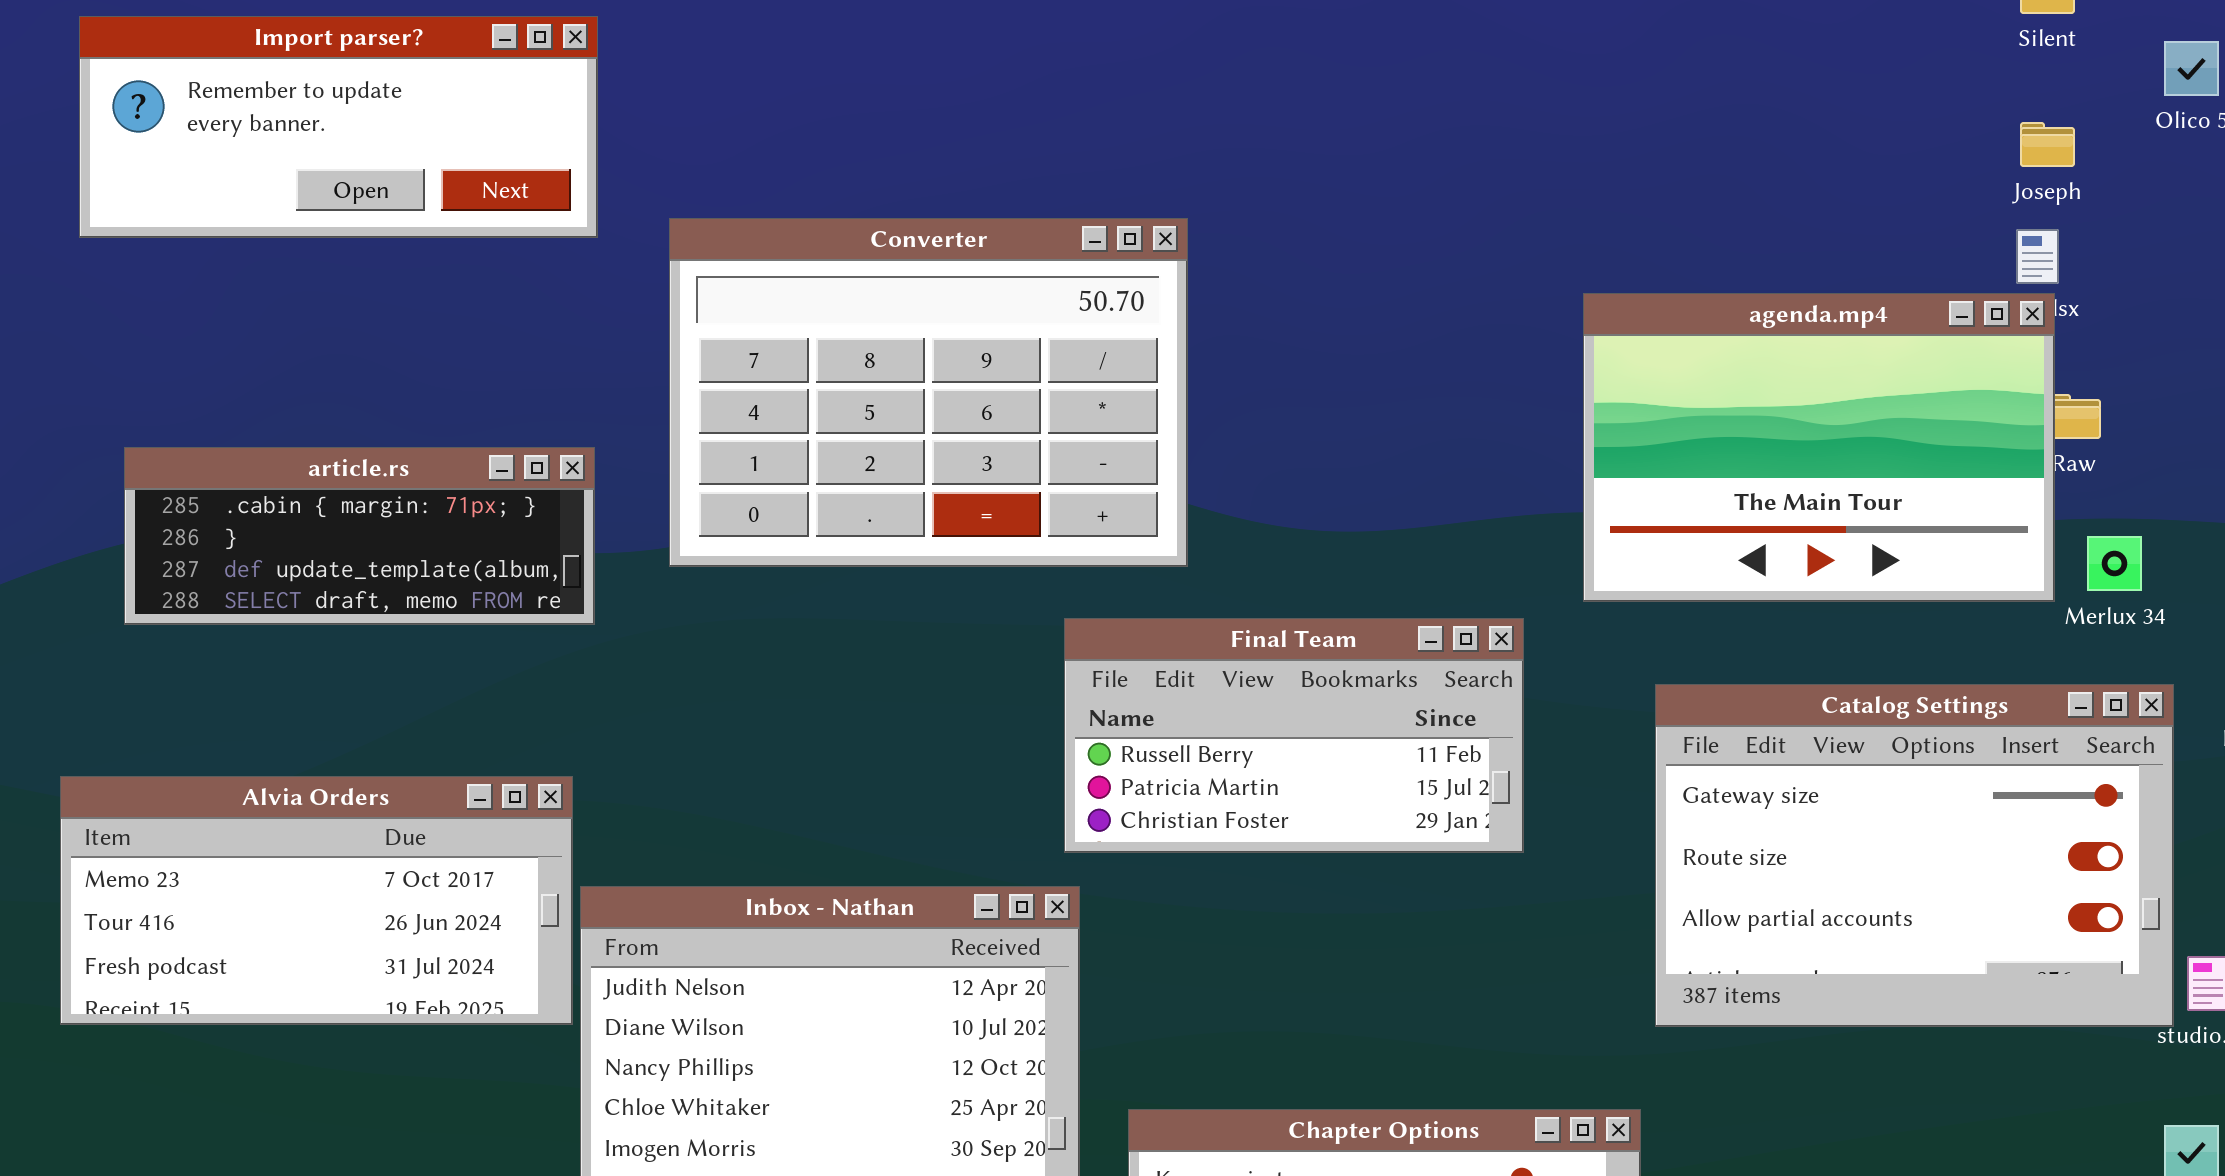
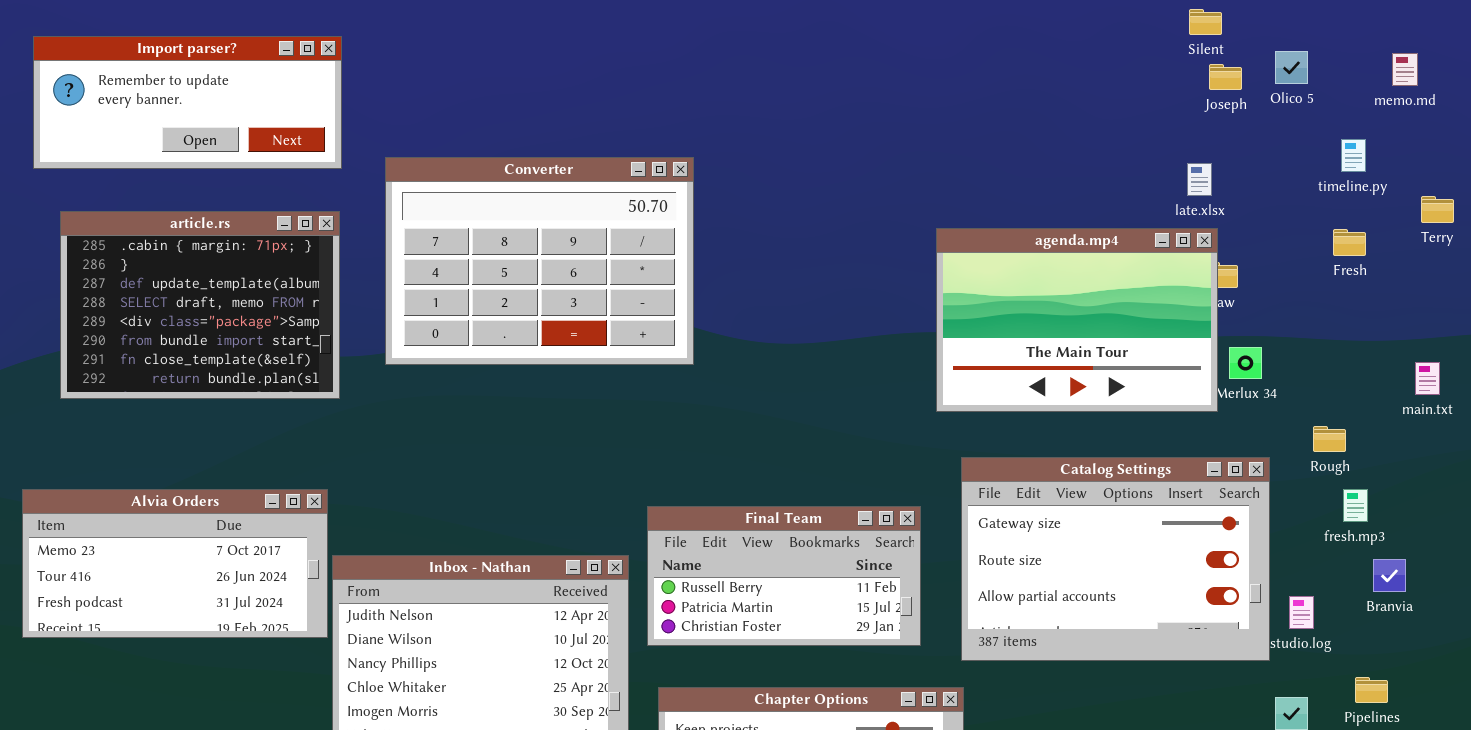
Joseph: [2020,122,2075,167] -> [1209,64,1242,90], moved
agenda.mp4: [1583,293,2055,602] -> [936,228,1218,412], moved
article.rs: [124,447,595,625] -> [60,211,340,399], resized
Final Team: [1064,618,1524,853] -> [647,506,921,646], moved
Catalog Settings: [1655,684,2174,1027] -> [961,457,1270,661], moved

